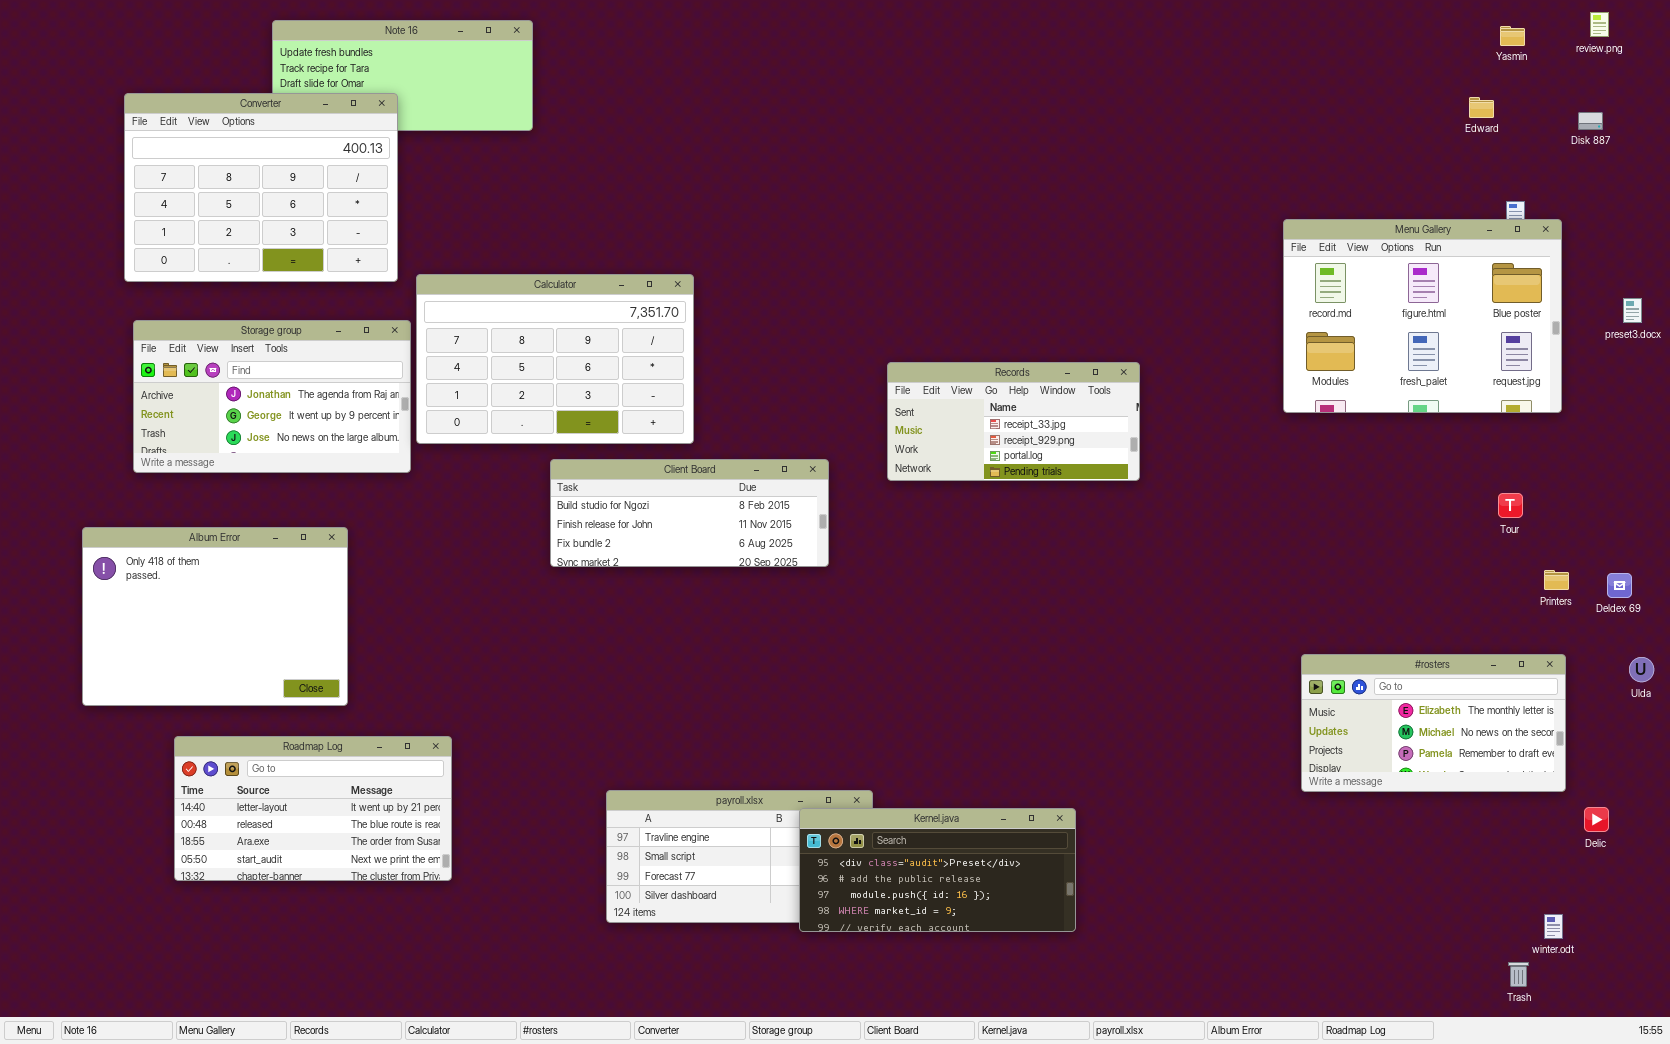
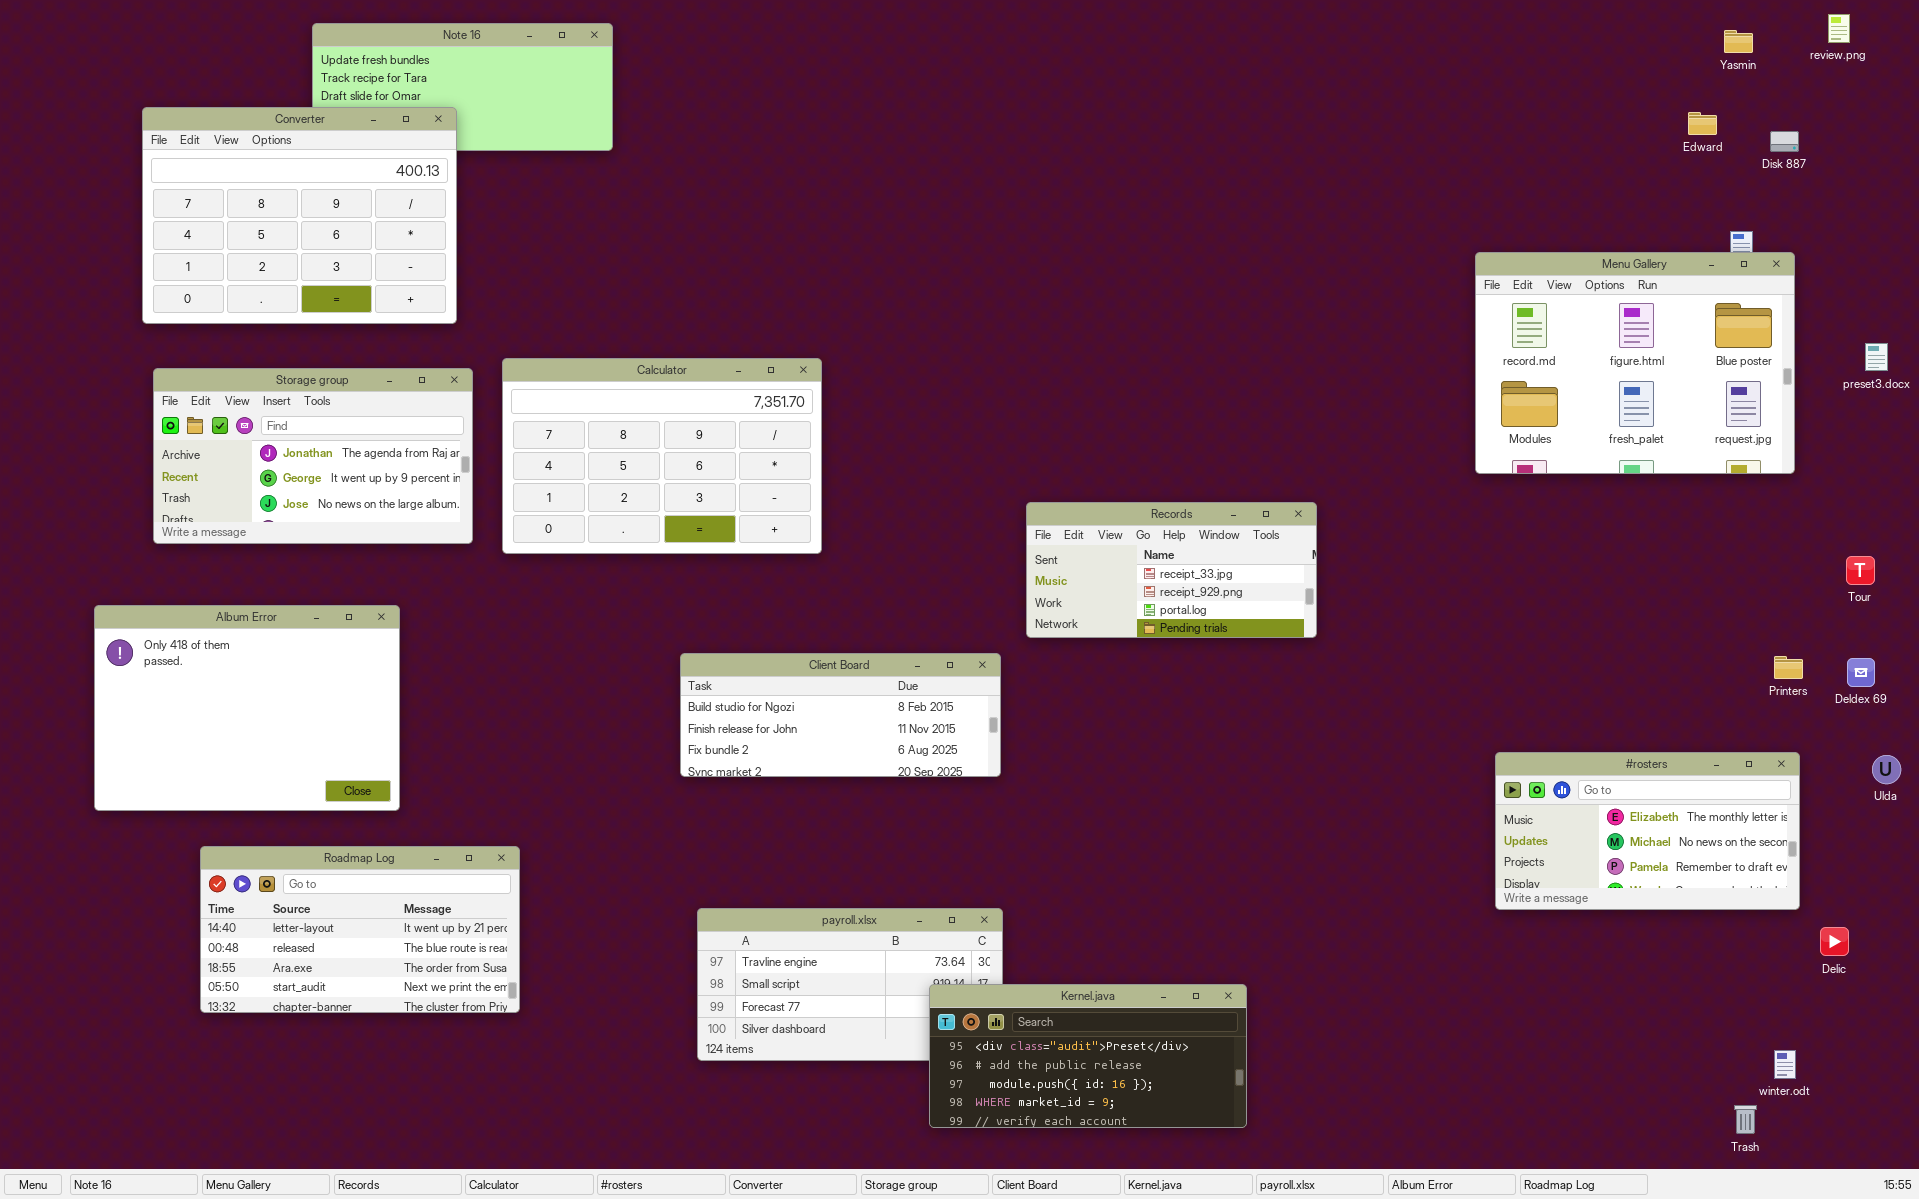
Disk 887: [1578,112,1603,130] -> [1770,131,1799,152], moved
Calculator: [416,274,694,444] -> [502,358,822,554], moved
Records: [887,362,1140,481] -> [1026,502,1317,638], moved
Client Board: [550,459,829,567] -> [680,653,1001,777], moved
Tour: [1498,493,1523,518] -> [1846,556,1875,585], moved
Kernel.java: [799,808,1076,932] -> [929,984,1247,1128], moved

